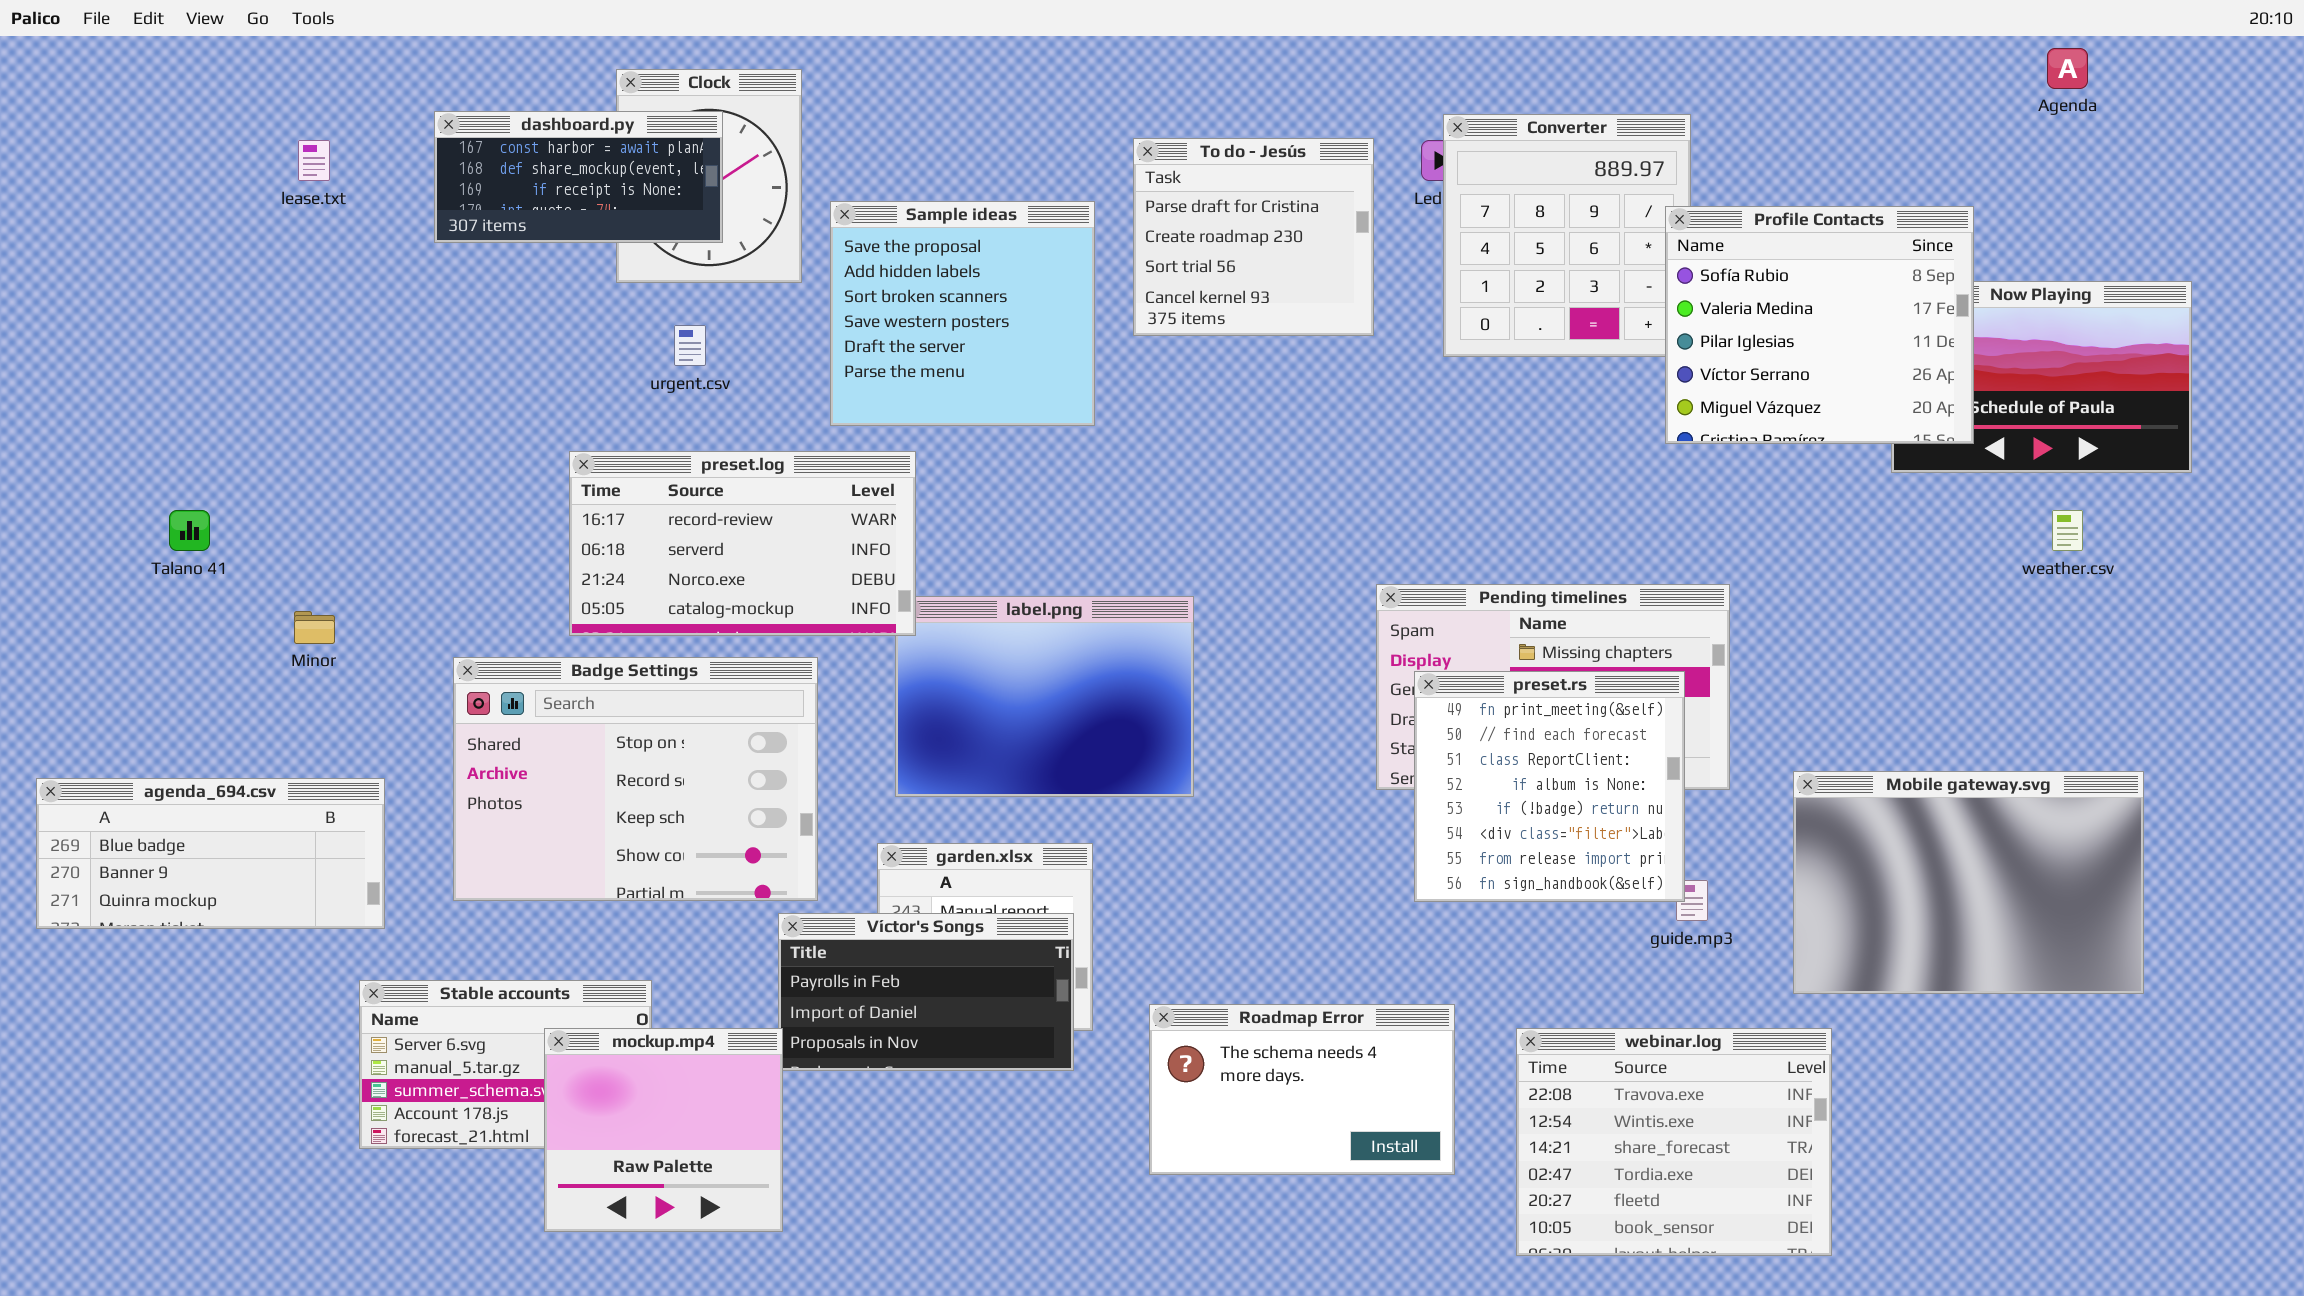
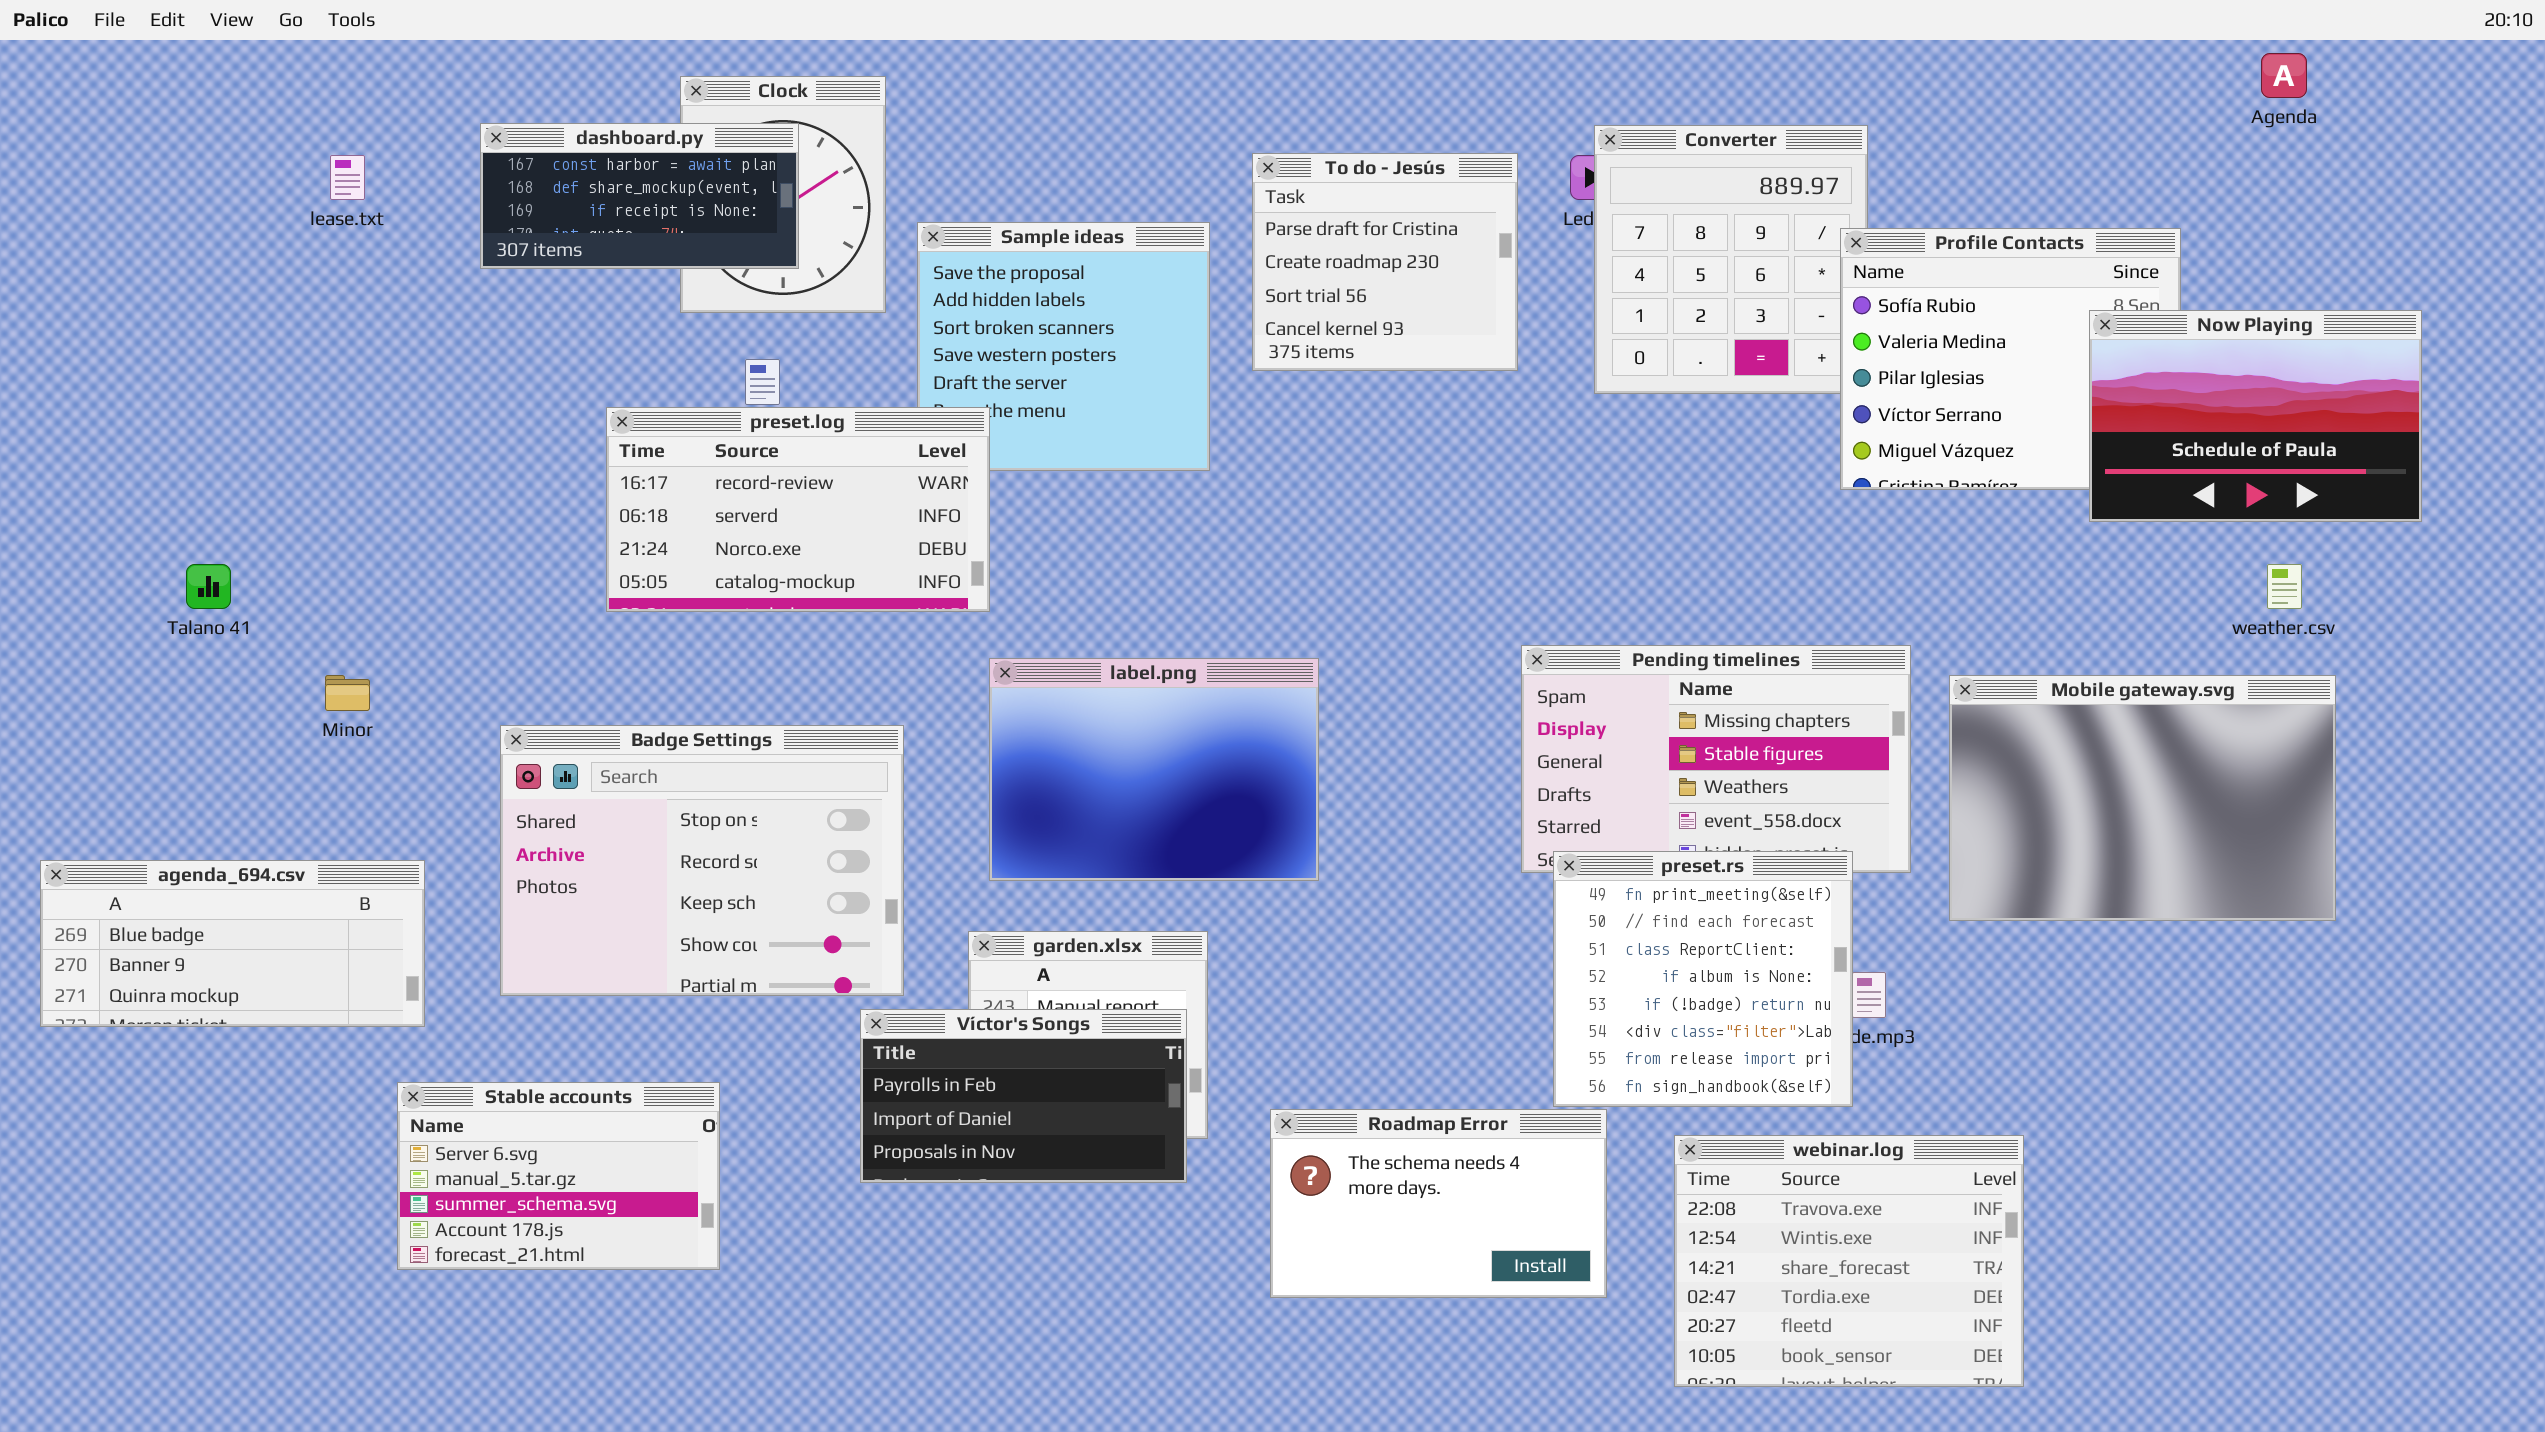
Now Playing: [1891,281,2192,473] -> [2089,310,2422,522], raised
preset.log: [569,451,916,636] -> [606,407,990,612], moved
preset.rs: [1414,671,1685,902] -> [1553,851,1853,1107], moved
Mobile gateway.svg: [1793,771,2144,994] -> [1949,675,2336,921], moved
mockup.mp4: [544,1028,783,1232] -> none, closed

